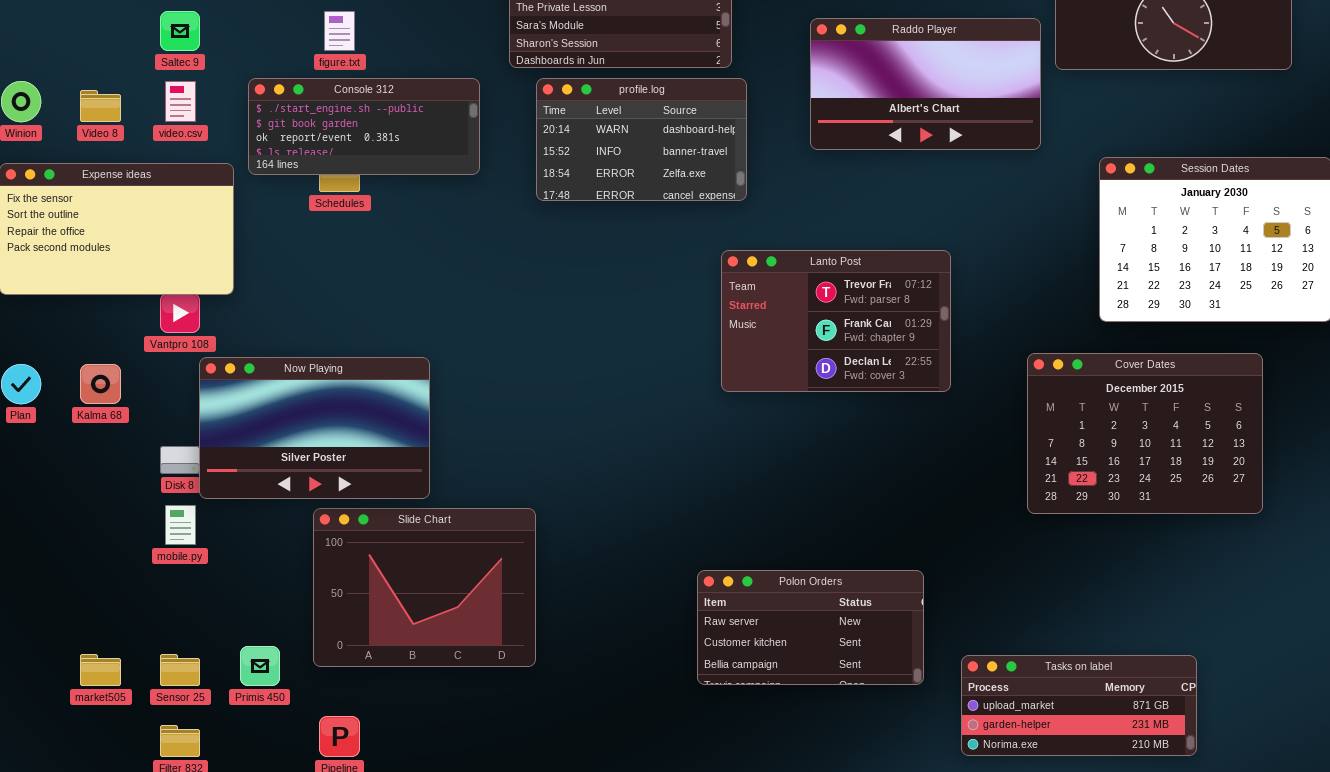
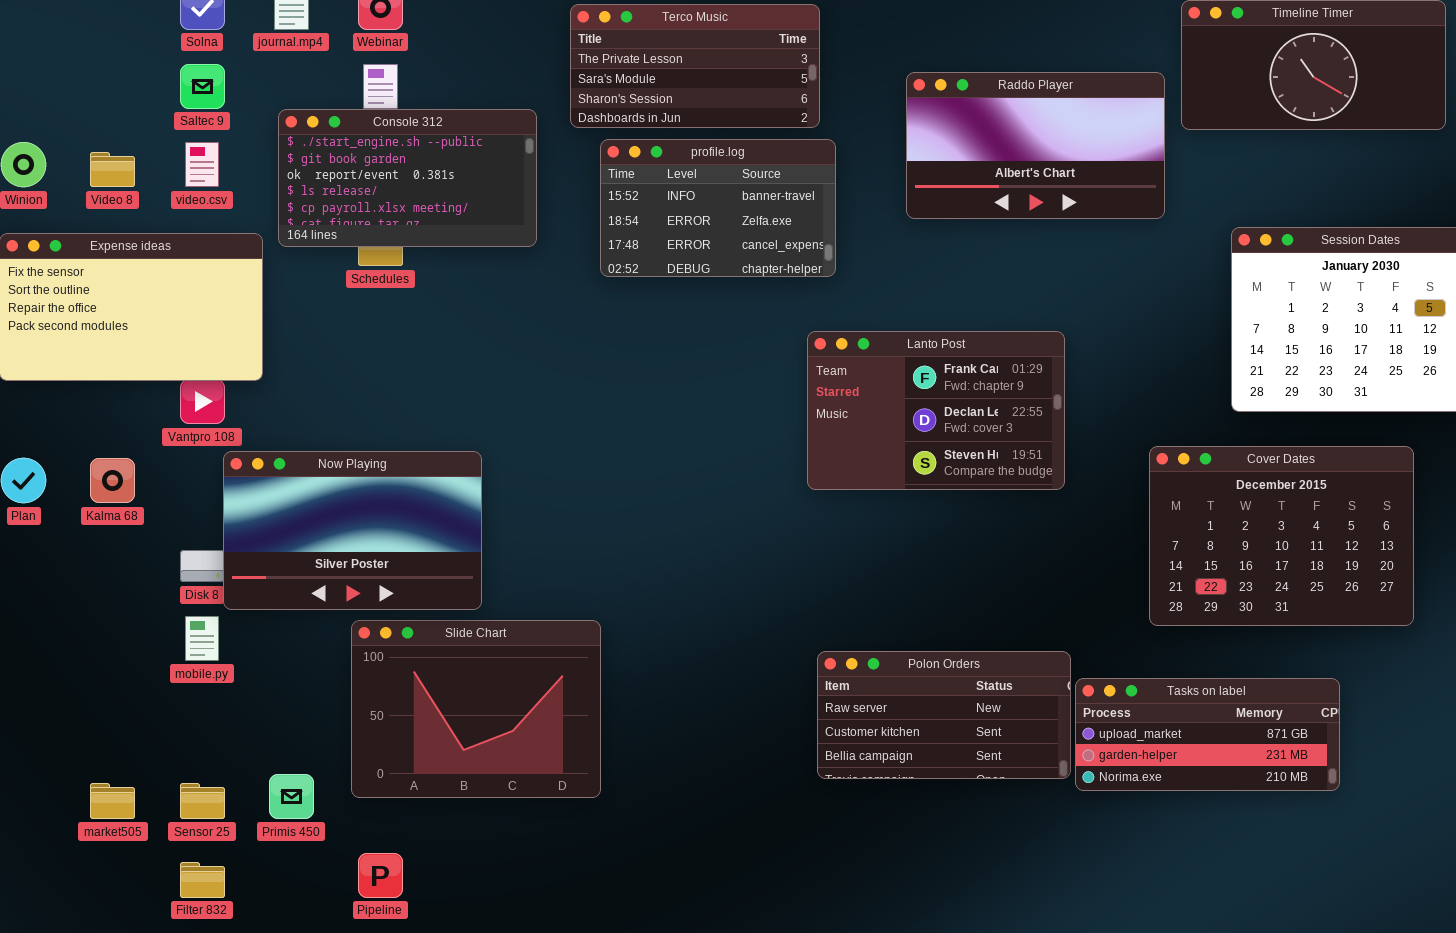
Console 312: [248,78,480,175] -> [278,109,537,247], resized
profile.log: [536,78,747,201] -> [600,139,836,277], scrolled down 1 row
Lanto Post: [721,250,951,392] -> [807,331,1065,490], scrolled down 1 row
Polon Orders: [697,570,924,685] -> [817,651,1071,779], moved
Tasks on label: [961,655,1197,756] -> [1075,678,1340,791], moved

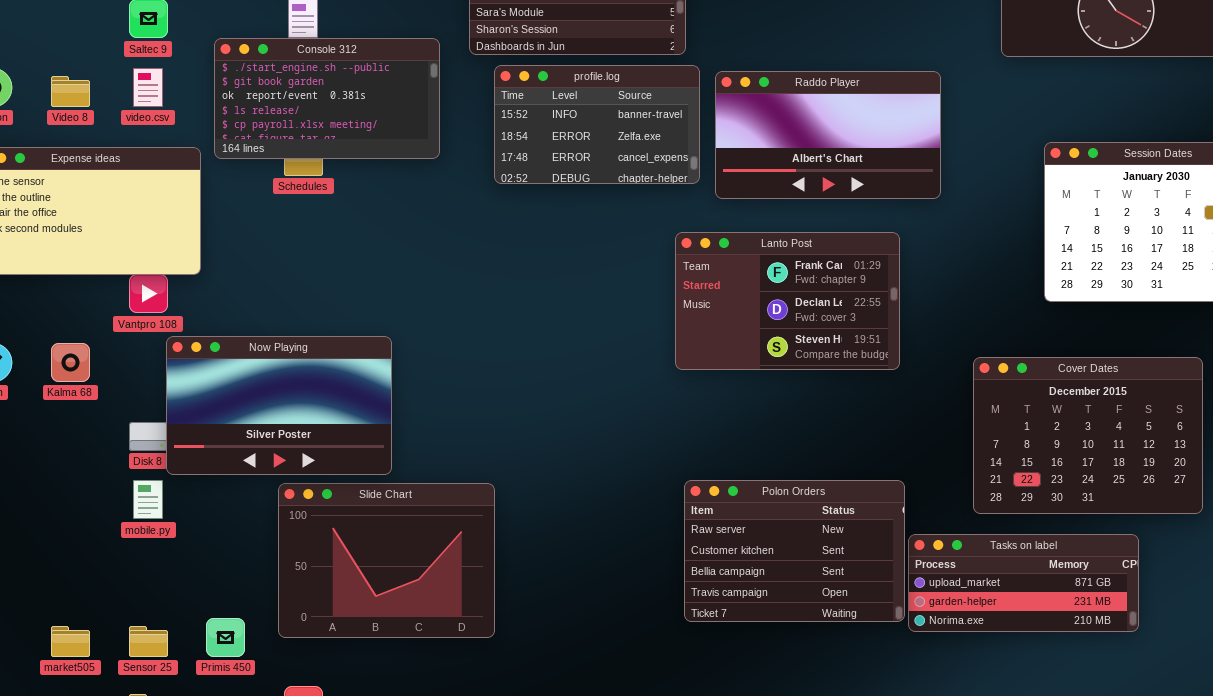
Raddo Player: [906,72,1165,219] -> [715,71,941,199], moved
Cover Dates: [1149,446,1414,626] -> [973,357,1203,514], moved
Polon Orders: [817,651,1071,779] -> [684,480,905,622], resized

